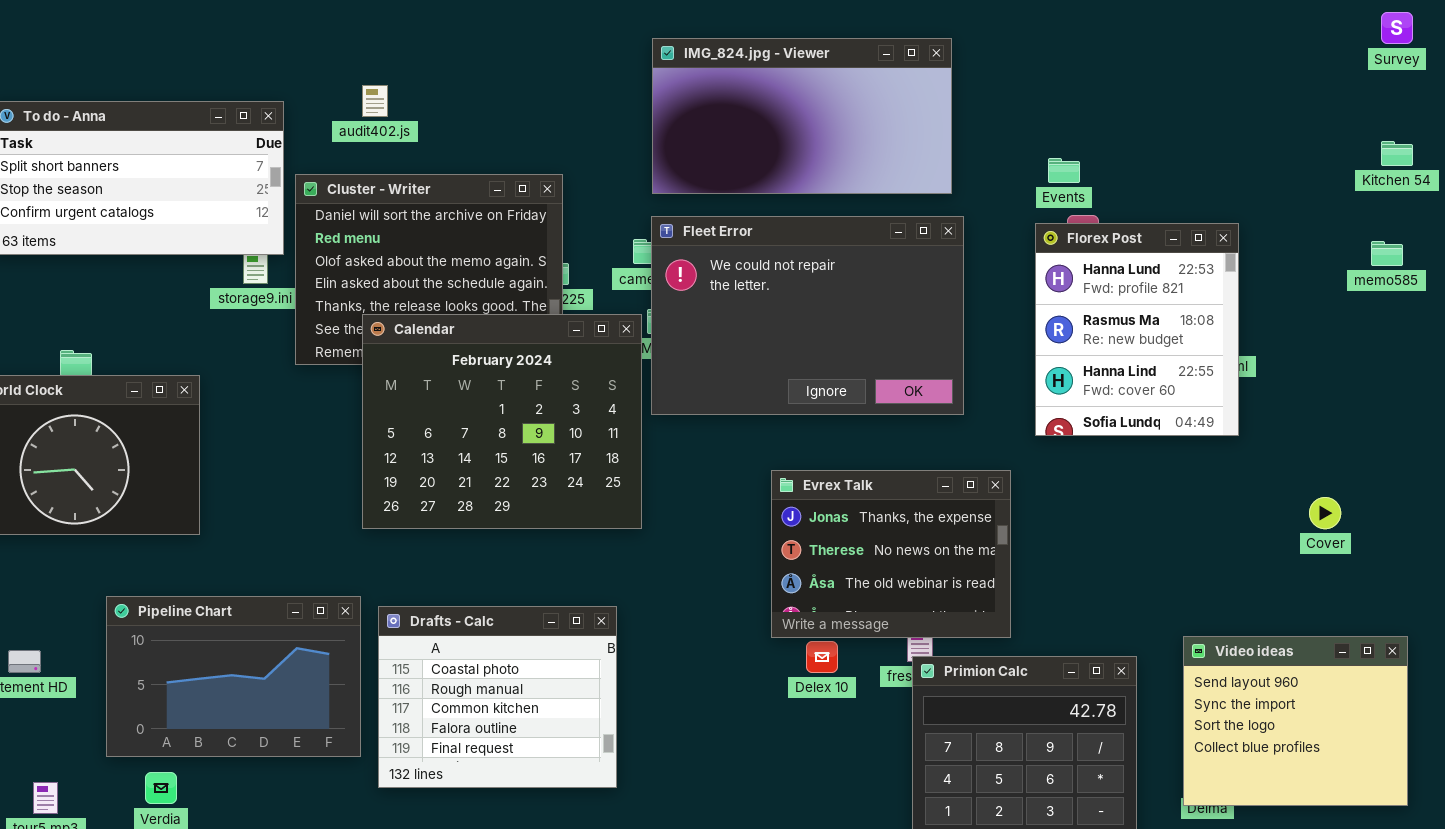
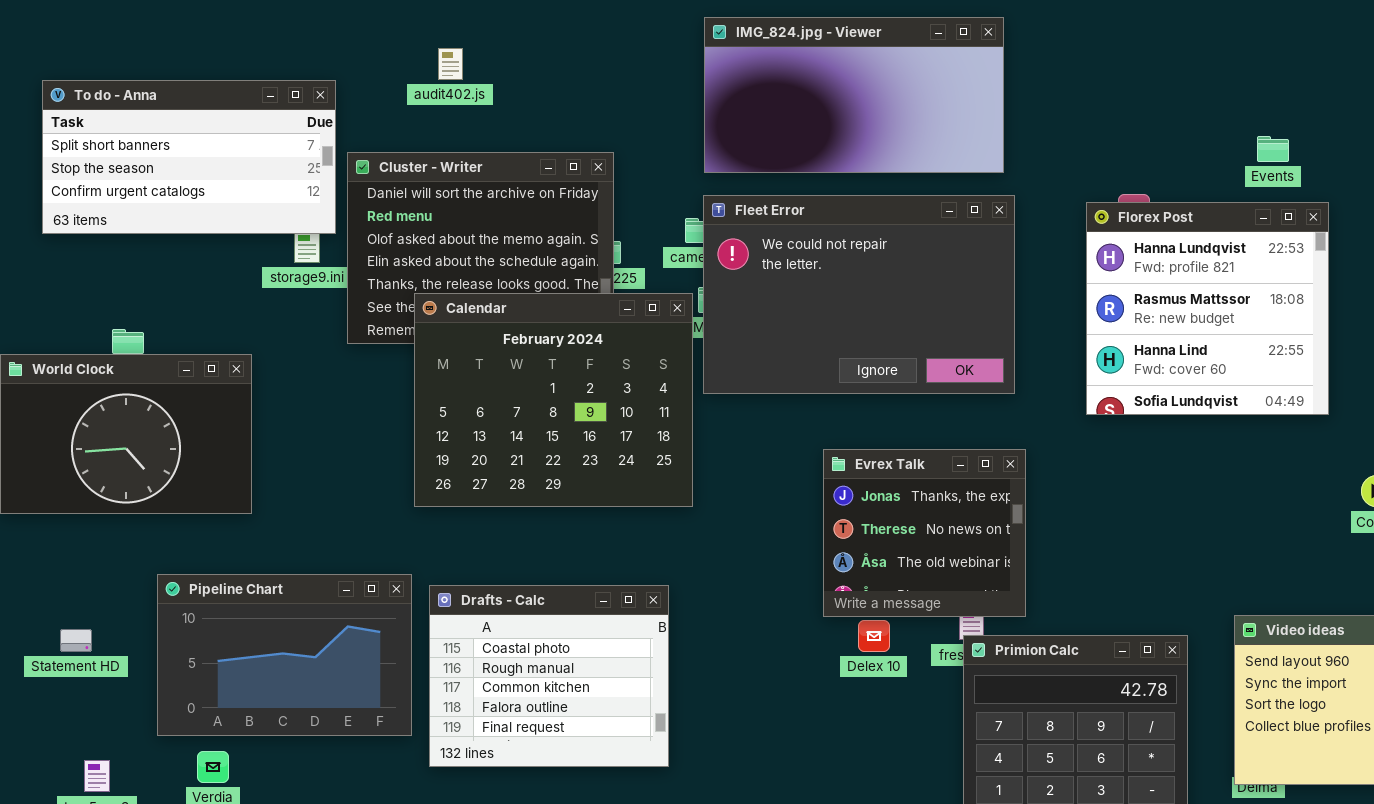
audit402.js: [362,85,388,117] -> [438,48,463,80], moved
Events: [1048,158,1080,183] -> [1257,136,1289,162], moved
Florex Post: [1035,223,1239,436] -> [1086,202,1329,415], resized
Evrex Talk: [771,470,1011,638] -> [823,449,1026,617], resized

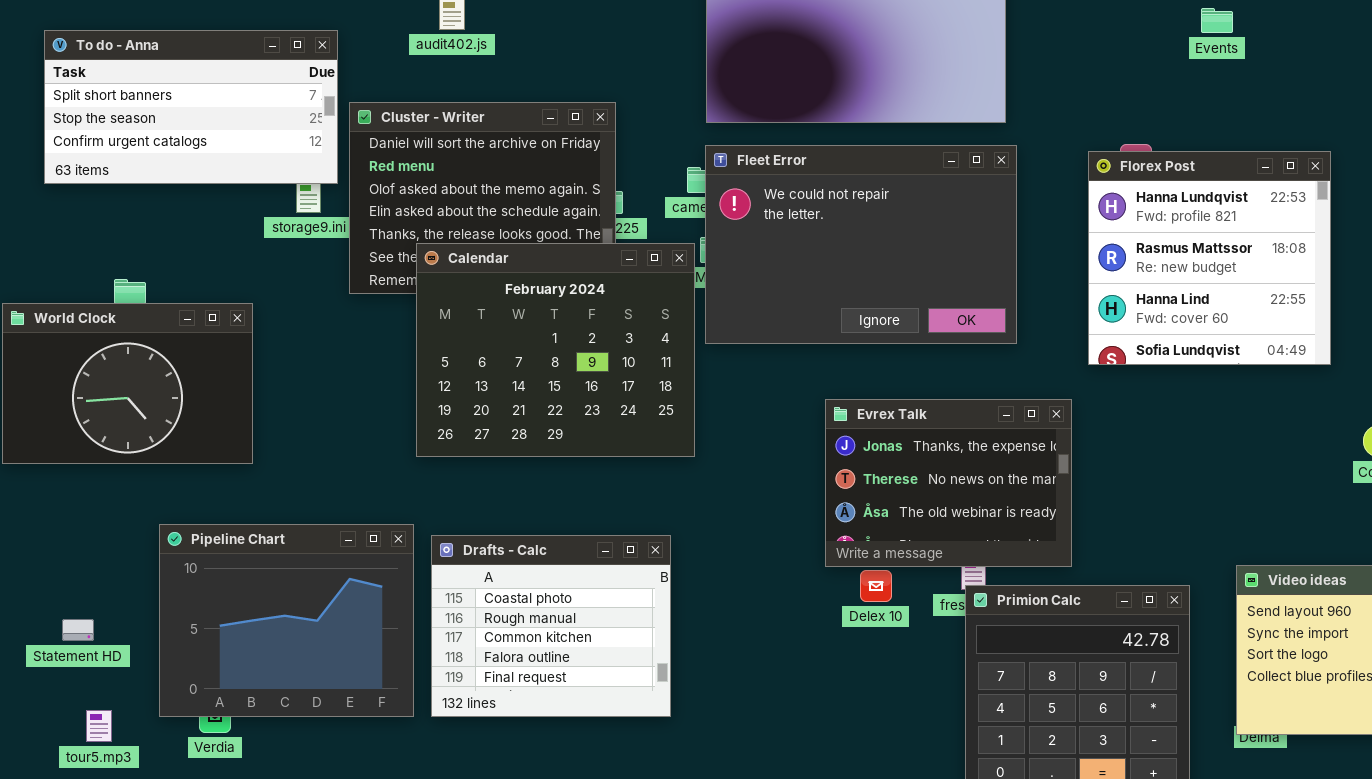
Events: [1257,136,1289,162] -> [1201,8,1233,33], moved
Evrex Talk: [823,449,1026,617] -> [825,399,1072,567], resized
Pipeline Chart: [157,574,412,736] -> [159,524,414,717], resized
Statement HD: [60,629,92,652] -> [62,619,94,641], moved

